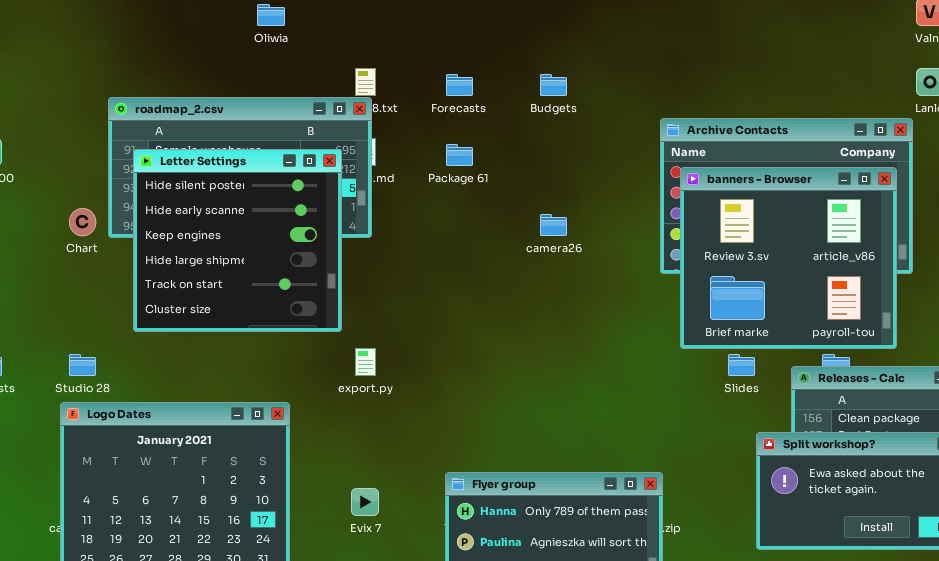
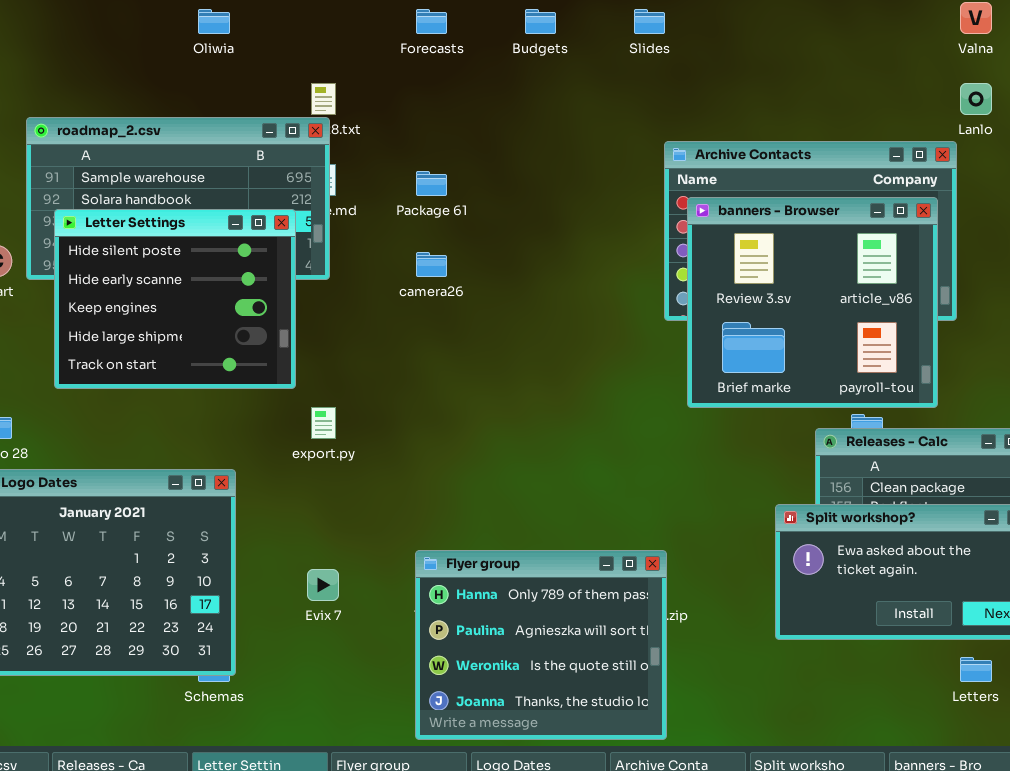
Forecasts: [446,74,473,96] -> [416,9,447,34], moved
Budgets: [540,74,567,96] -> [525,9,556,34], moved
Letter Settings: [133,149,342,332] -> [54,209,296,389], resized
camera26: [540,214,567,236] -> [416,252,447,277], moved
Slides: [728,354,755,376] -> [634,9,665,34], moved

